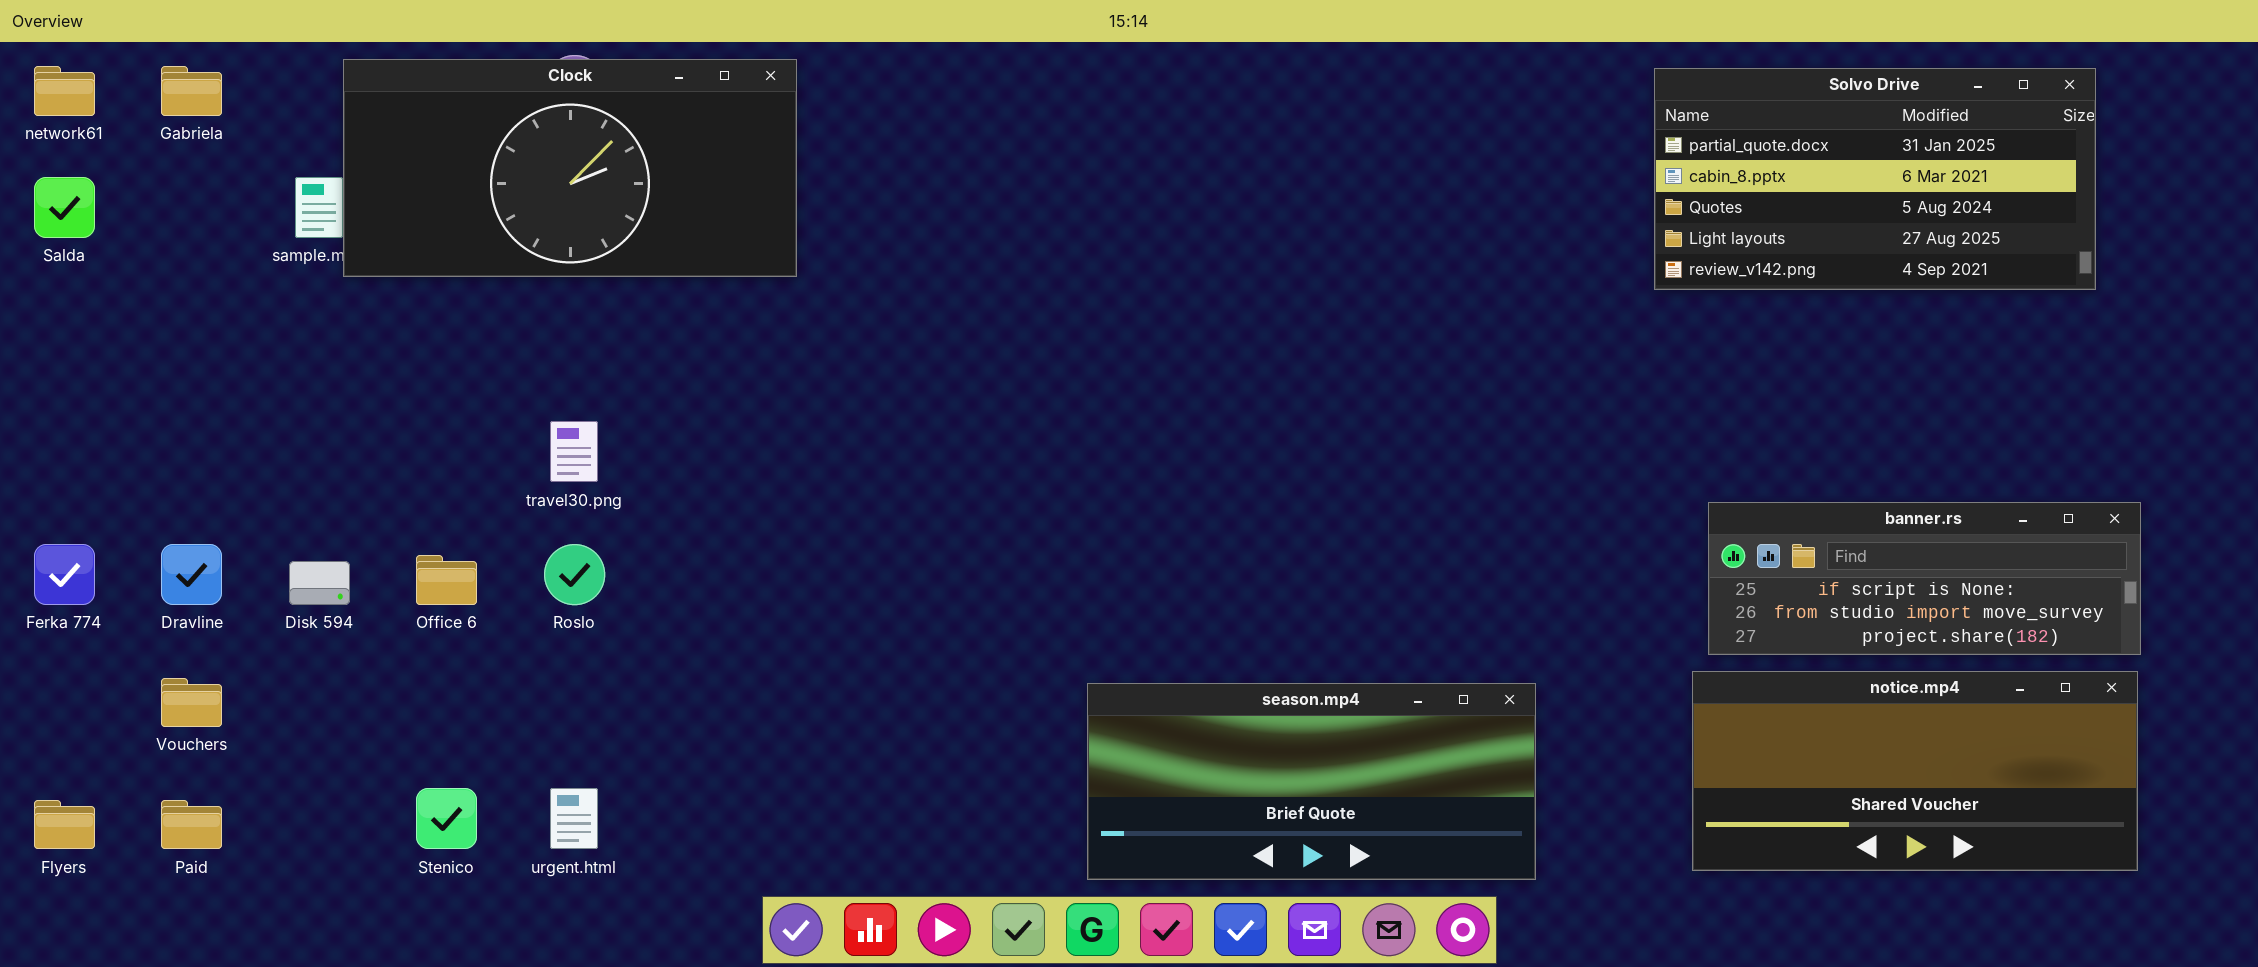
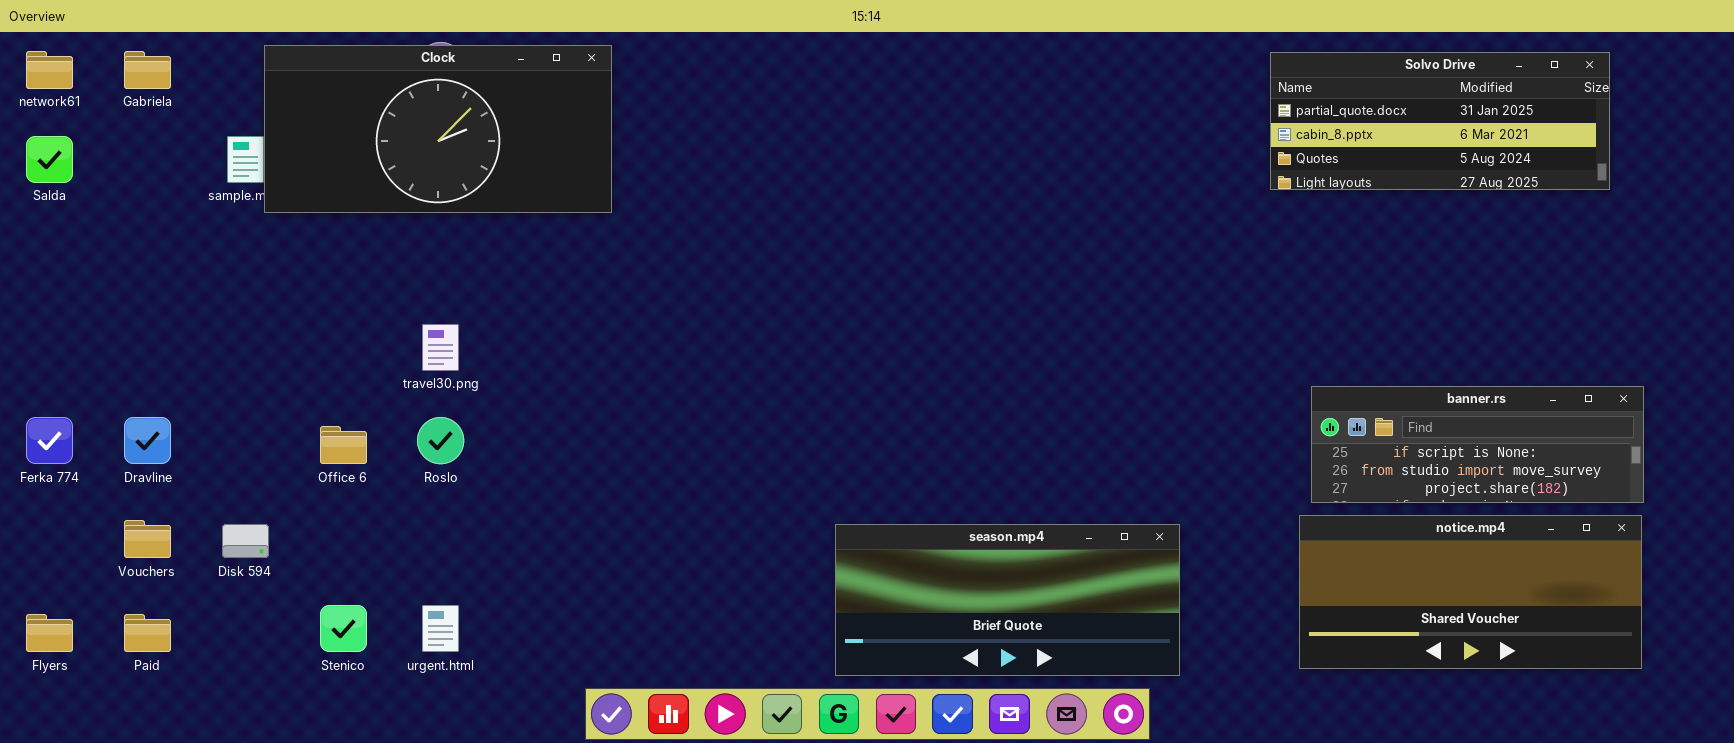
Solvo Drive: [1654,68,2096,290] -> [1270,52,1610,190], resized
Disk 594: [289,561,350,605] -> [222,524,269,558], moved

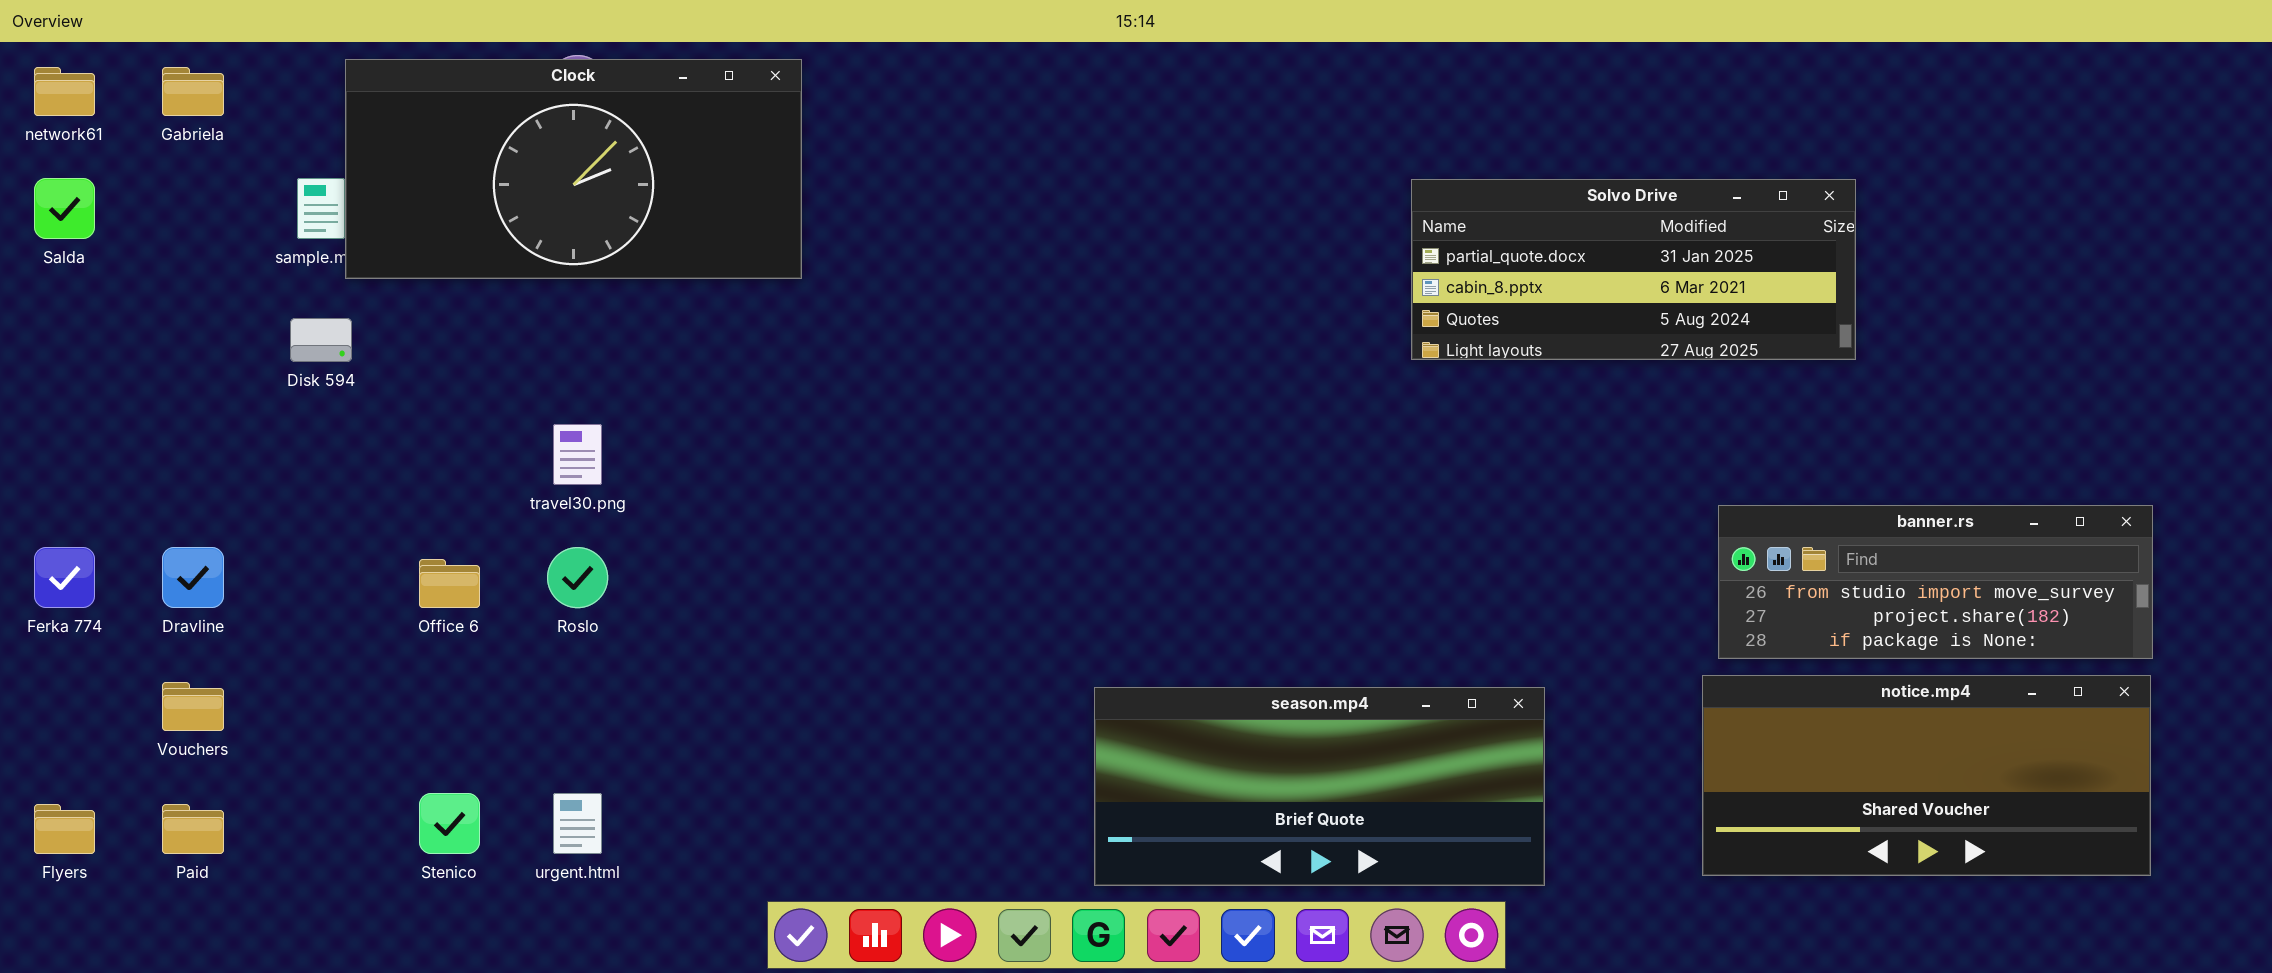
Solvo Drive: [1270,52,1610,190] -> [1411,179,1856,360], moved
banner.rs: [1311,386,1644,503] -> [1718,505,2153,659], scrolled down 1 row
Disk 594: [222,524,269,558] -> [290,318,352,362], moved

